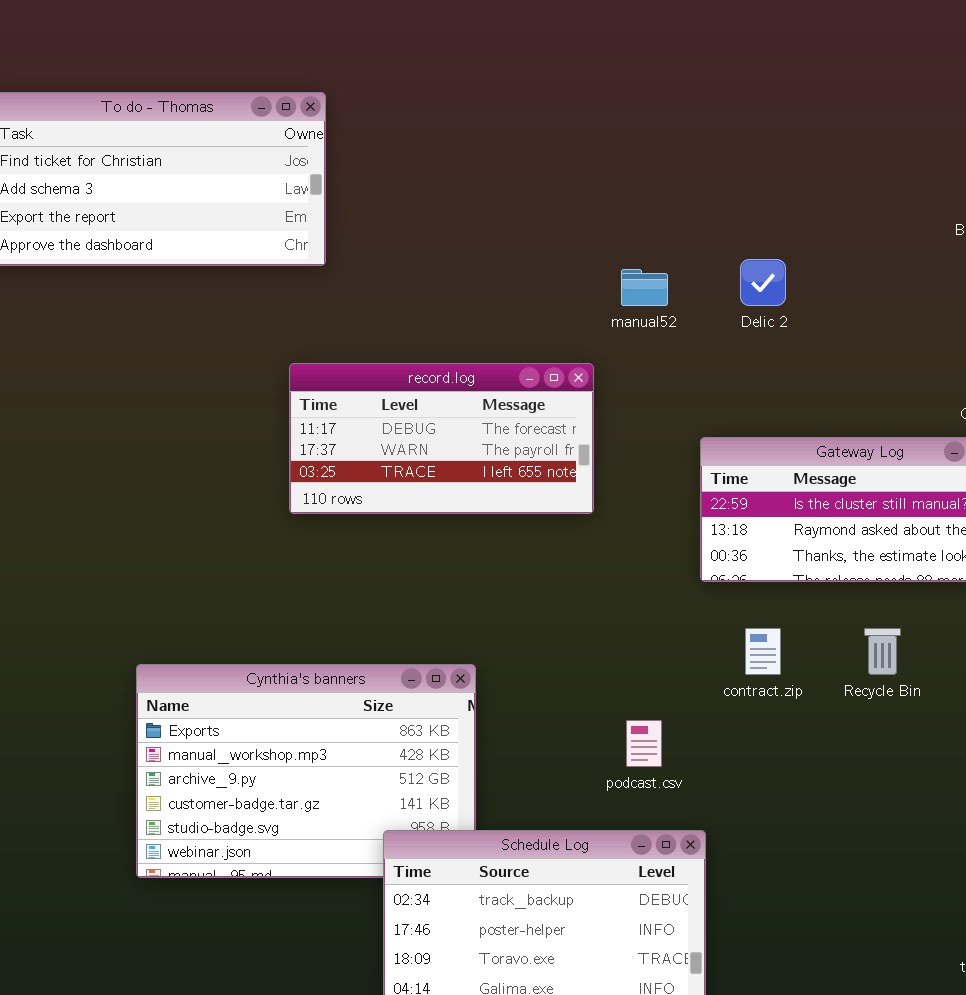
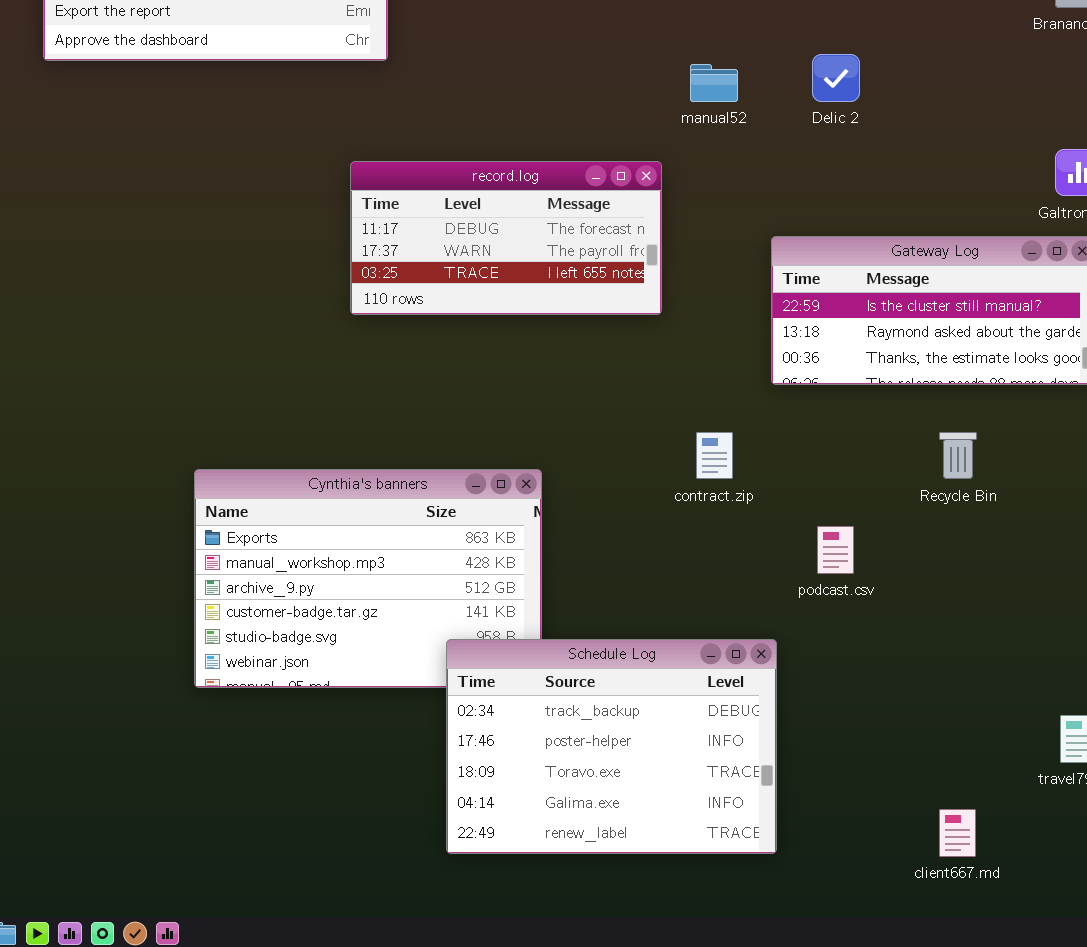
contract.zip: [745,628,781,675] -> [696,432,733,479], moved
podcast.csv: [626,720,662,767] -> [817,526,854,574], moved

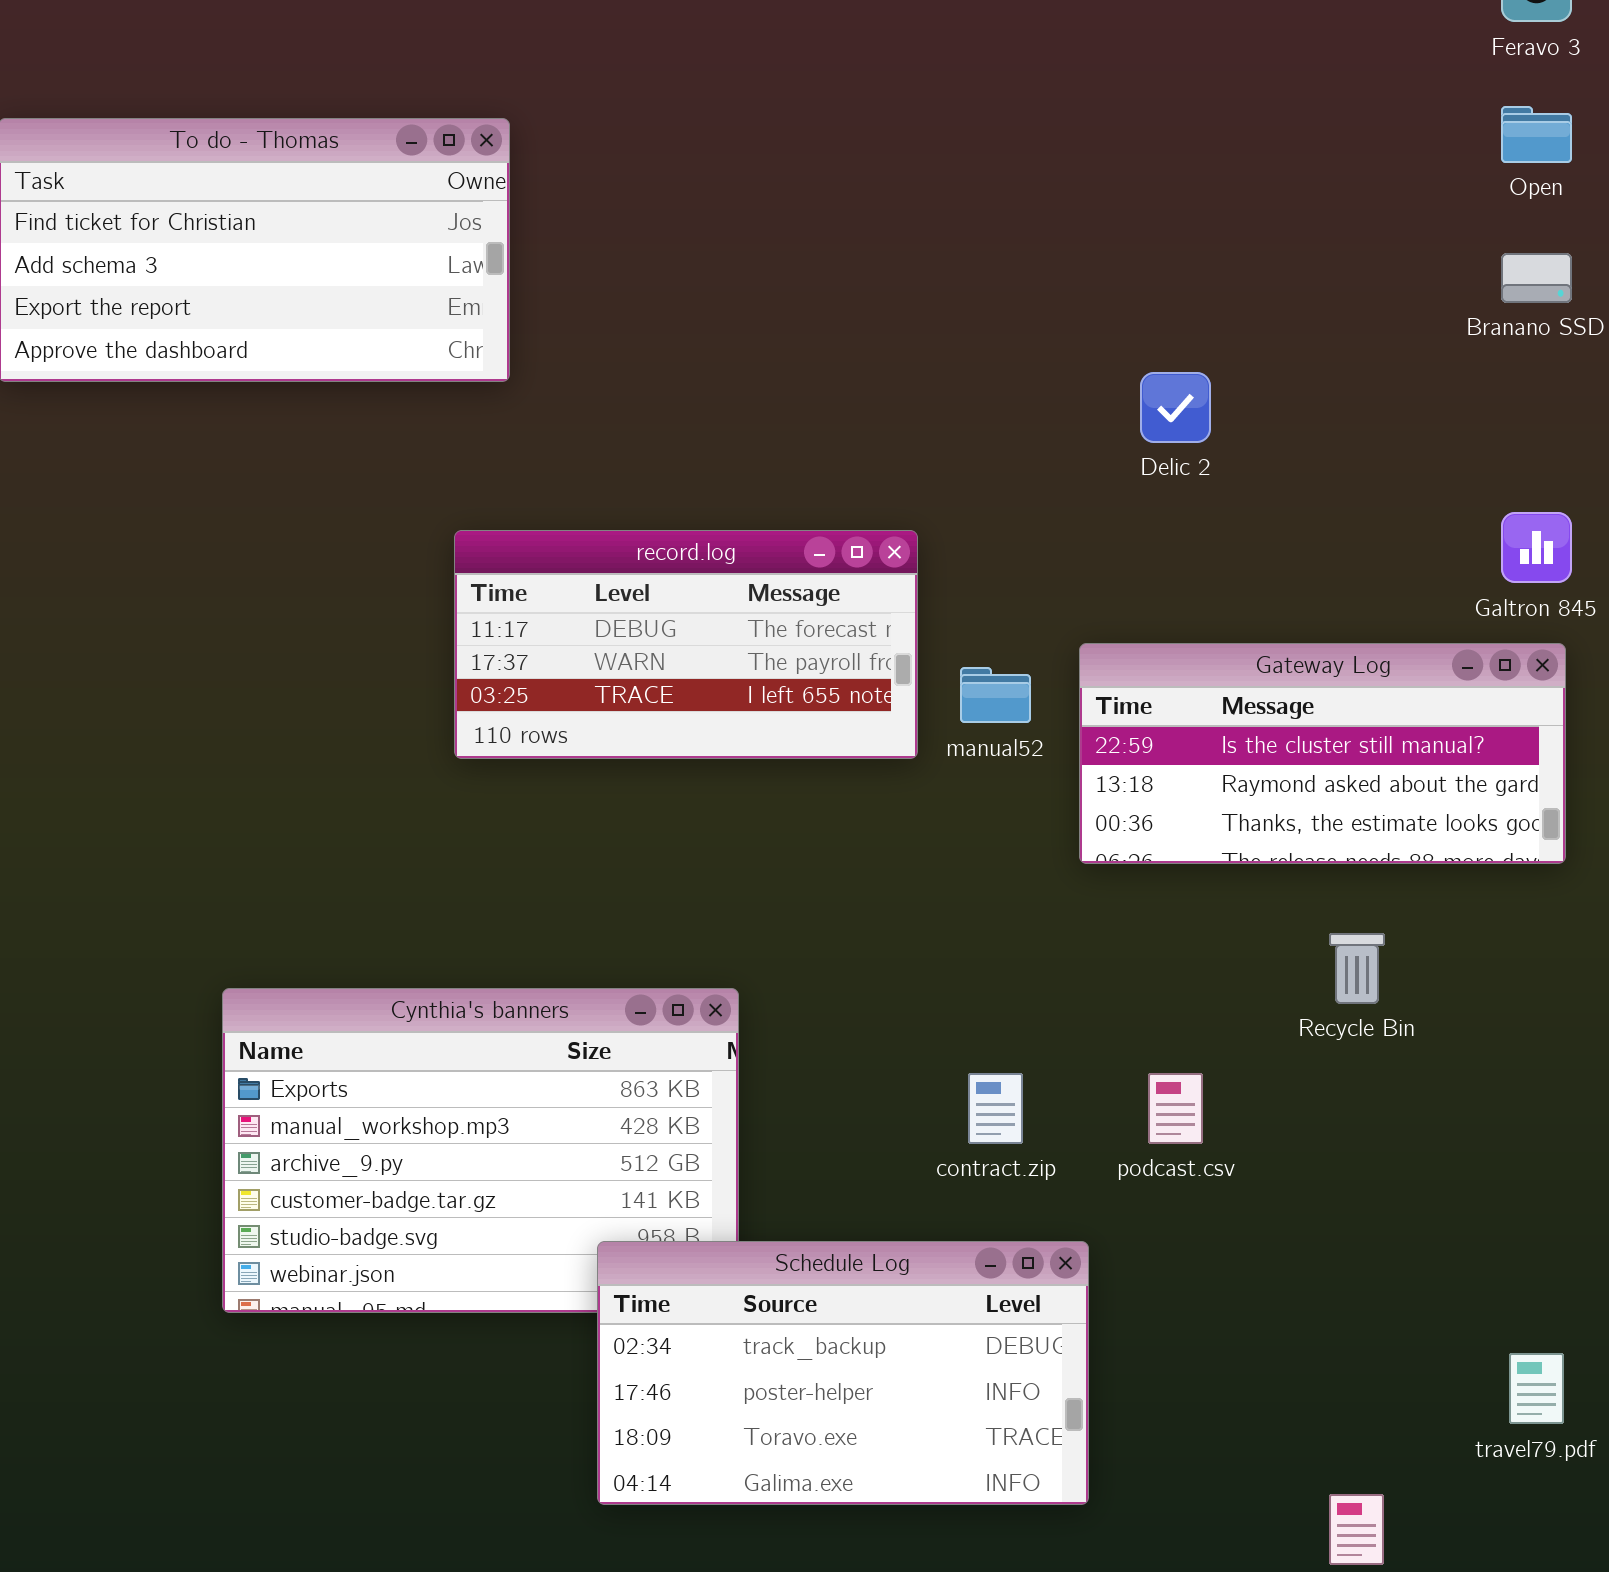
manual52: [690,64,738,102] -> [960,667,1031,723], moved
contract.zip: [696,432,733,479] -> [968,1073,1023,1144], moved
Schedule Log: [446,639,777,854] -> [597,1241,1089,1505], resized

